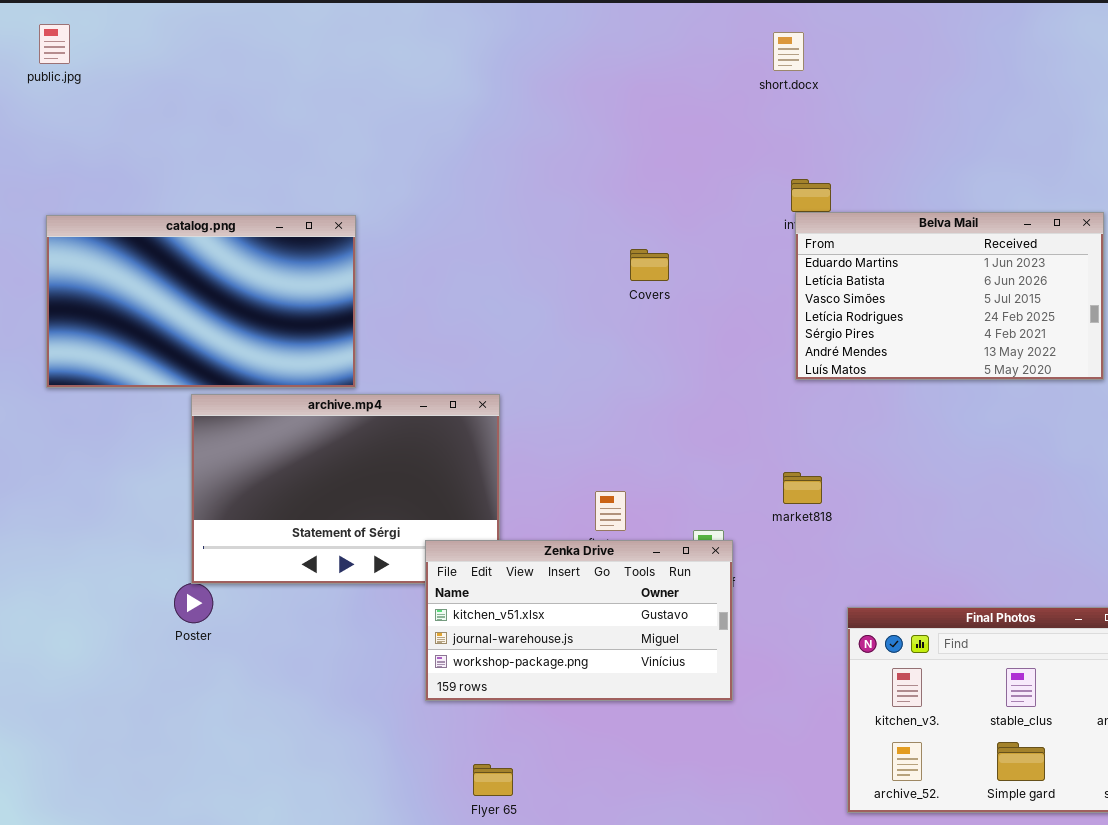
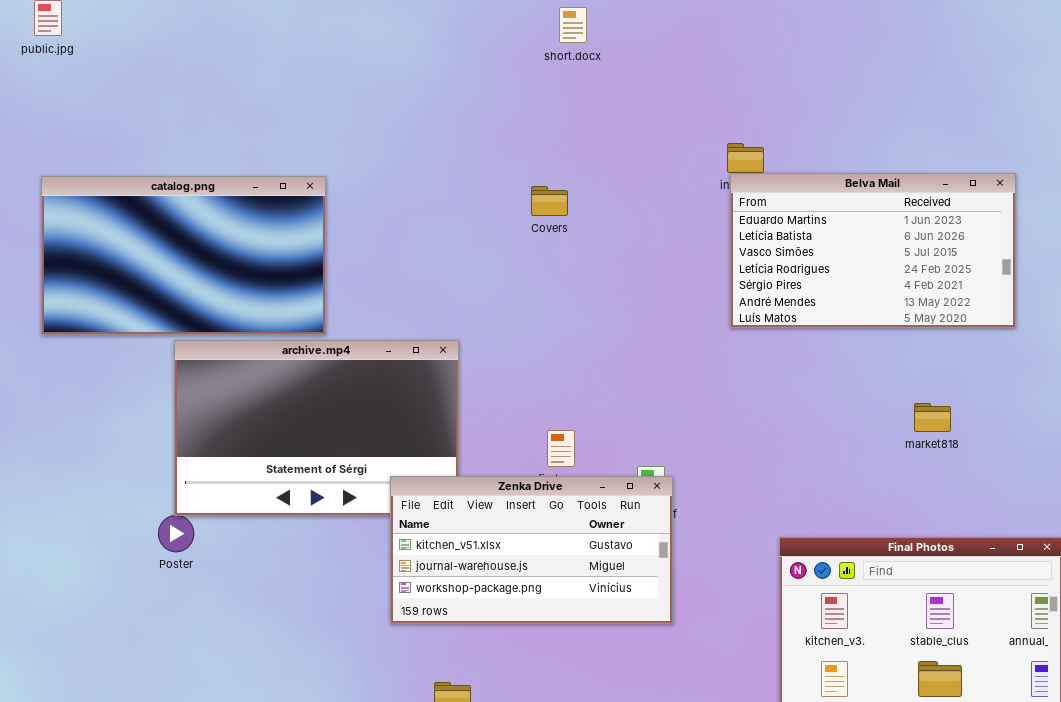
short.docx: [773,32,804,71] -> [559,7,587,43], moved
Covers: [630,249,669,281] -> [531,186,568,216], moved
market818: [783,472,822,504] -> [914,403,951,432], moved

